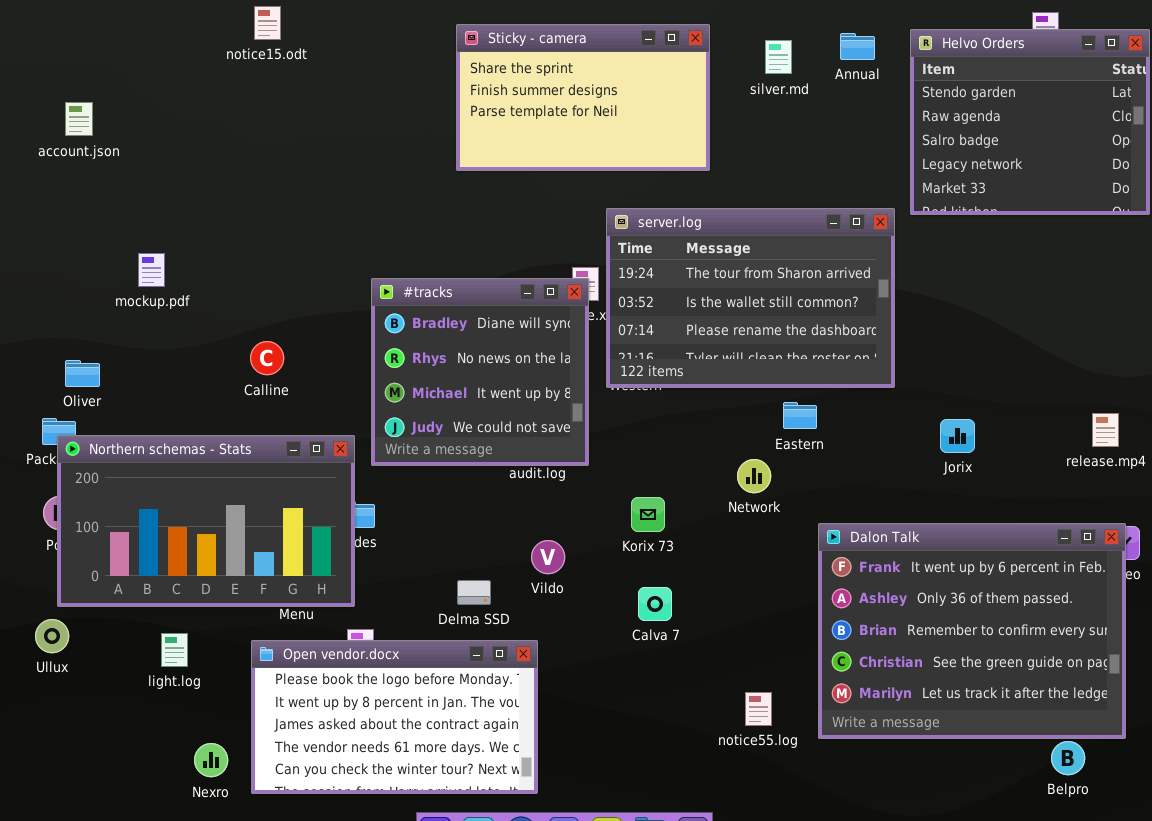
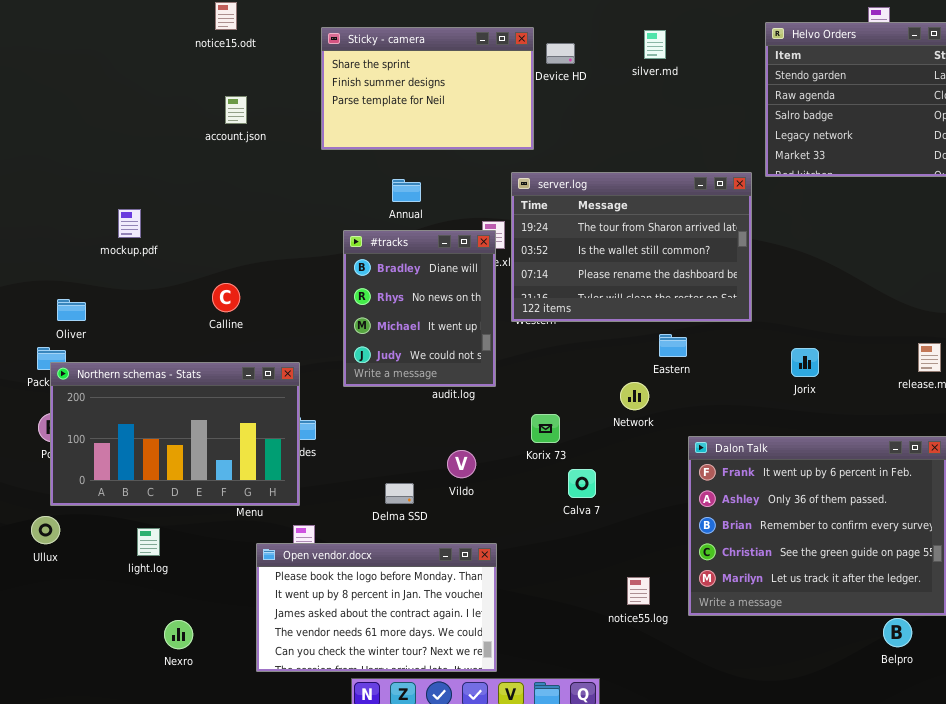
Sticky - camera: [456,24,710,171] -> [321,27,534,150], moved
Annual: [840,33,875,60] -> [392,179,421,202], moved
account.json: [65,102,93,136] -> [225,96,247,124], moved
#tracks: [371,278,589,466] -> [343,230,496,387], resized
Calva 7: [638,587,672,621] -> [568,469,596,498], moved
Open vendor.docx: [251,640,538,794] -> [256,543,497,672], moved

